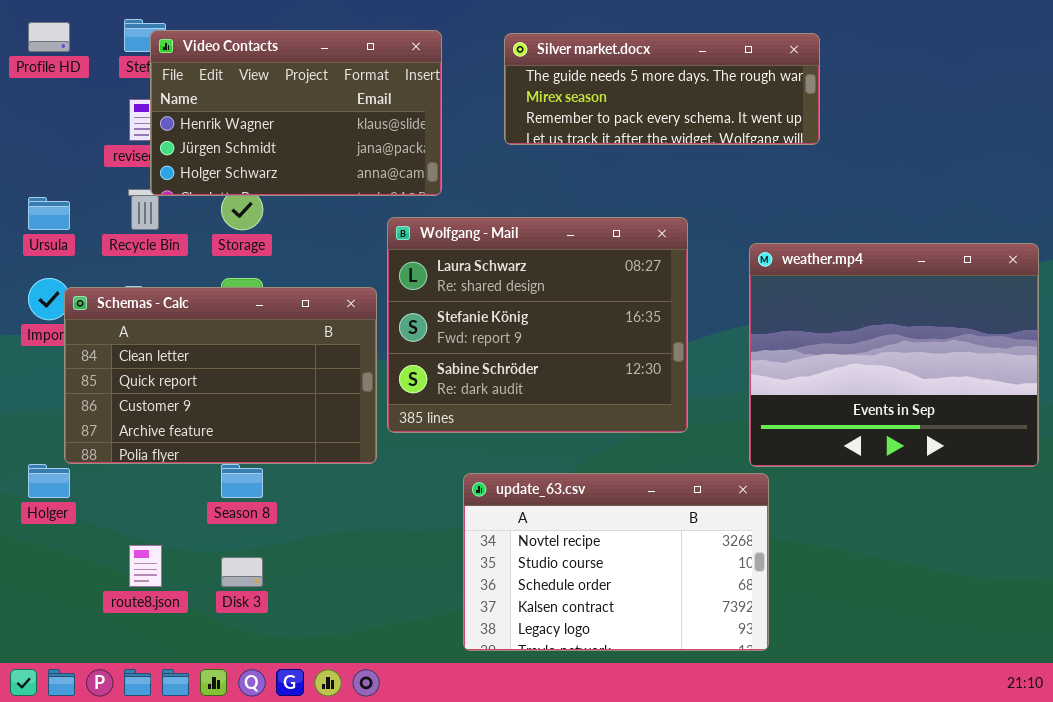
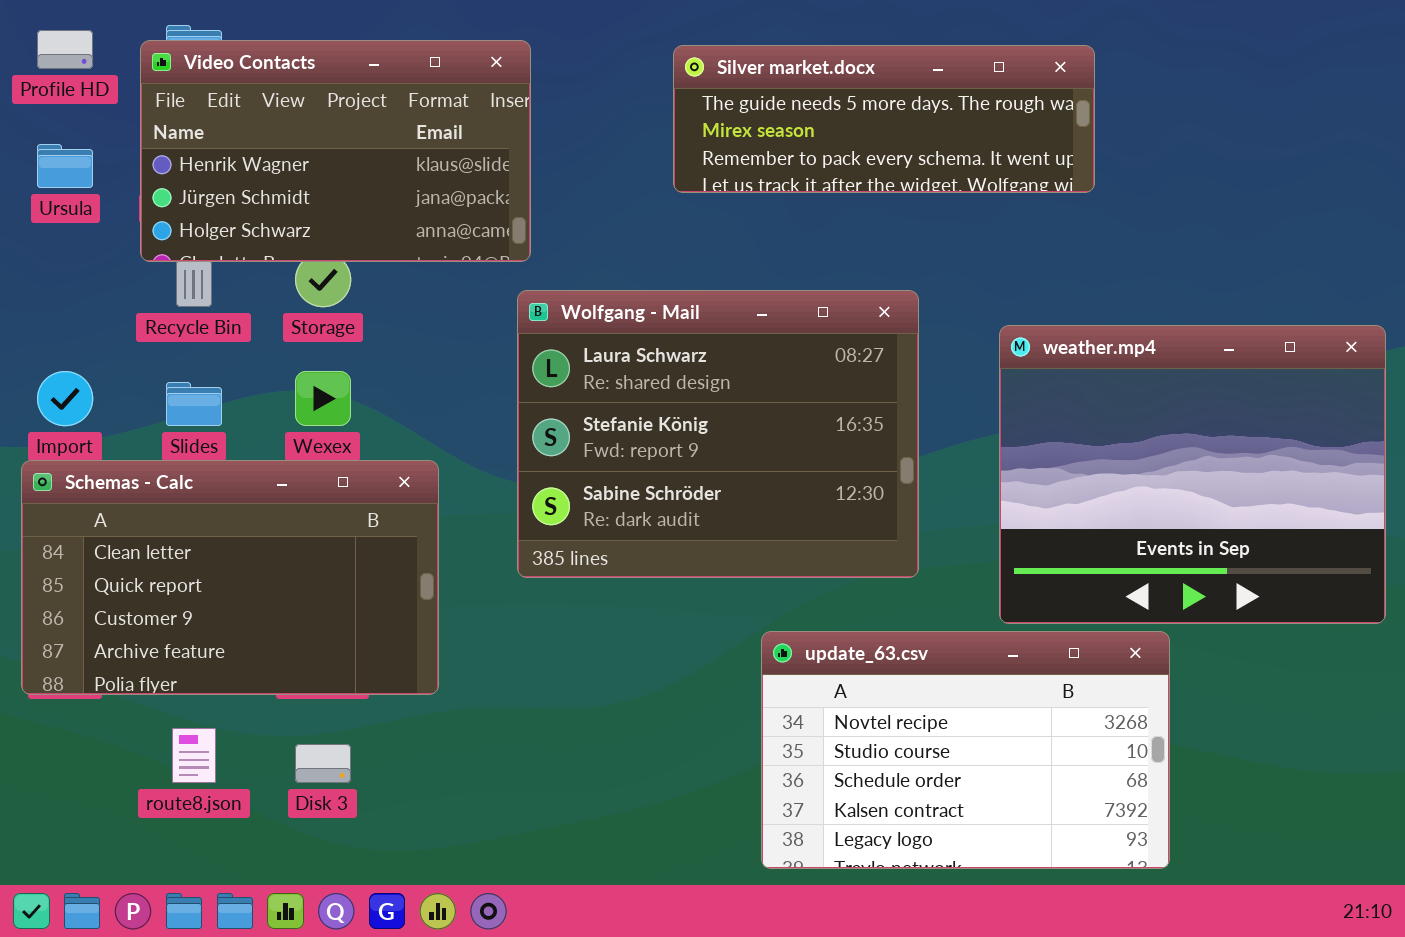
Video Contacts: [150,30,442,196] -> [140,40,531,262], moved
Ursula: [28,197,70,230] -> [37,144,93,188], moved
Schemas - Calc: [64,287,377,464] -> [21,460,439,695], moved
update_63.csv: [463,473,769,651] -> [761,631,1170,869], moved

